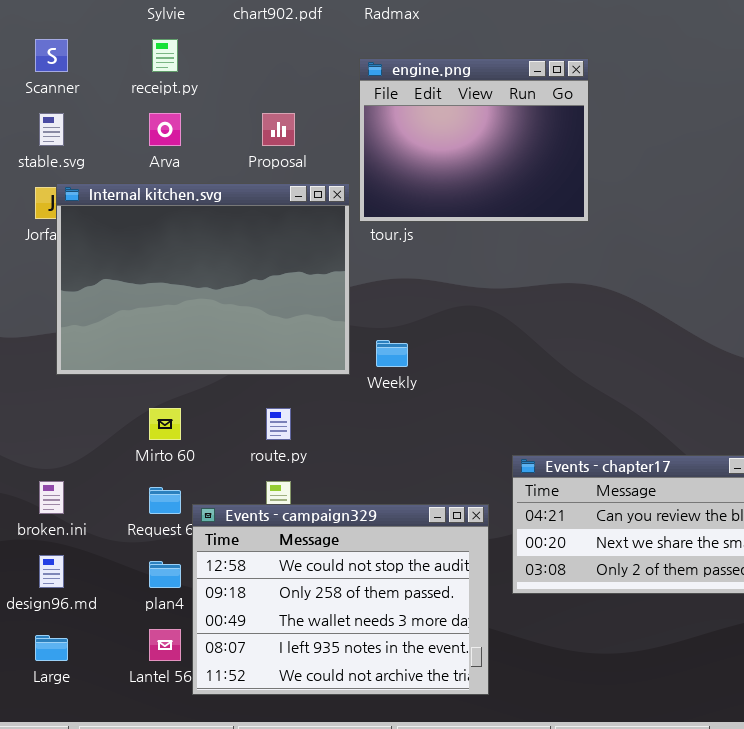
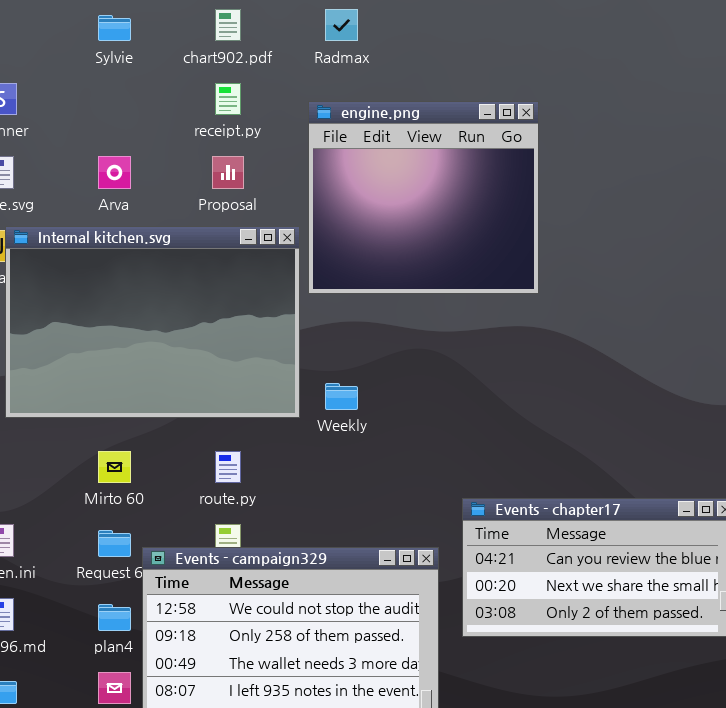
receipt.py: [152,39,178,72] -> [215,83,241,115], moved
engine.png: [359,58,589,222] -> [308,101,539,294], resized

